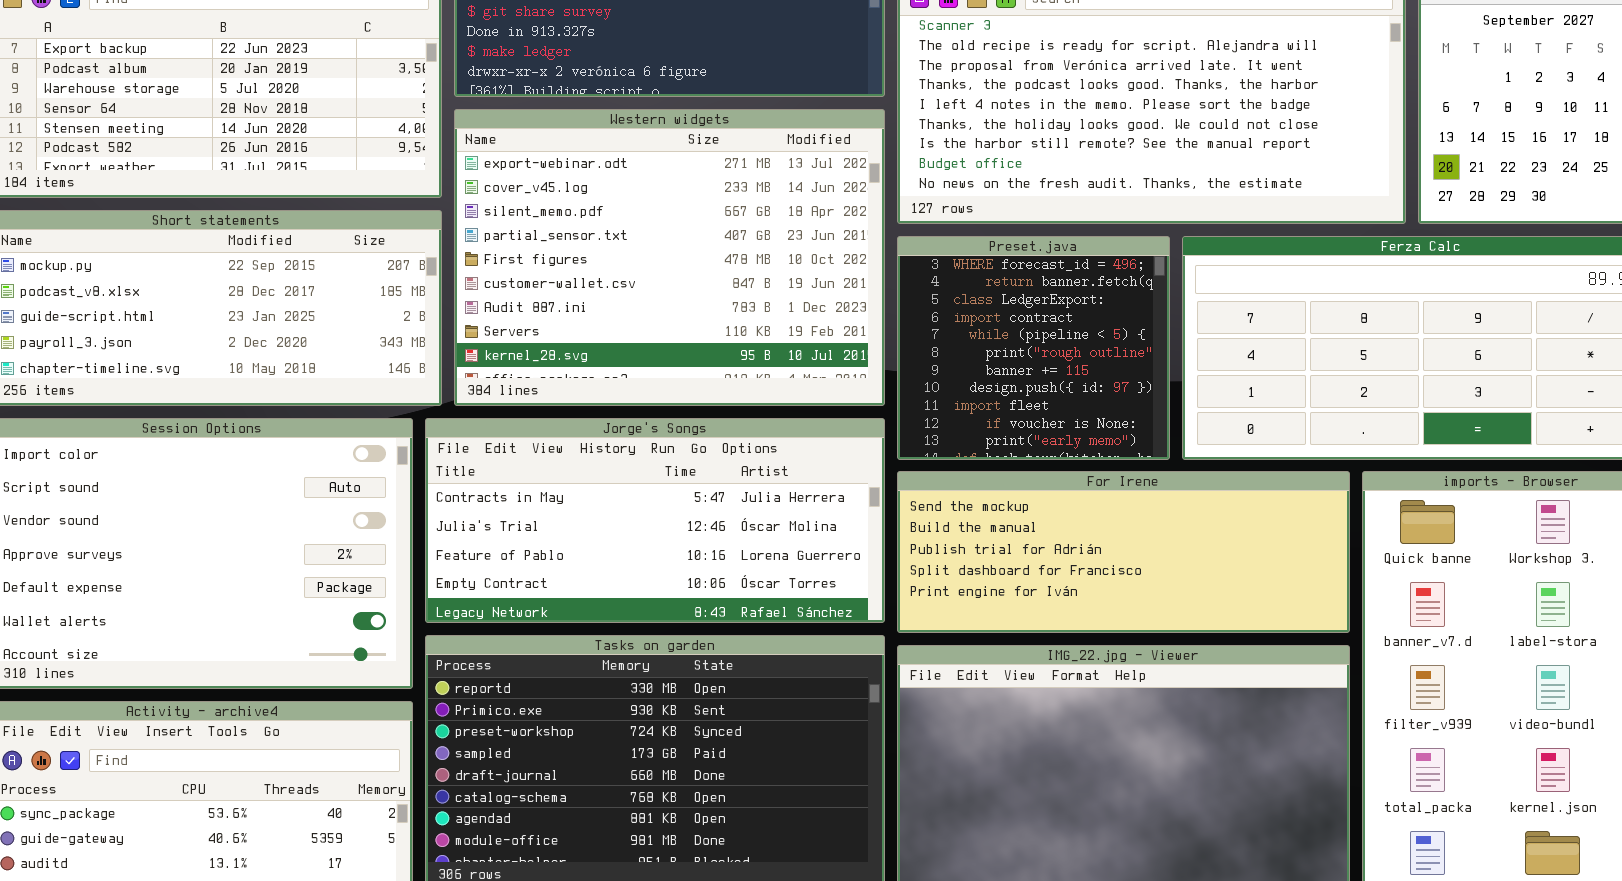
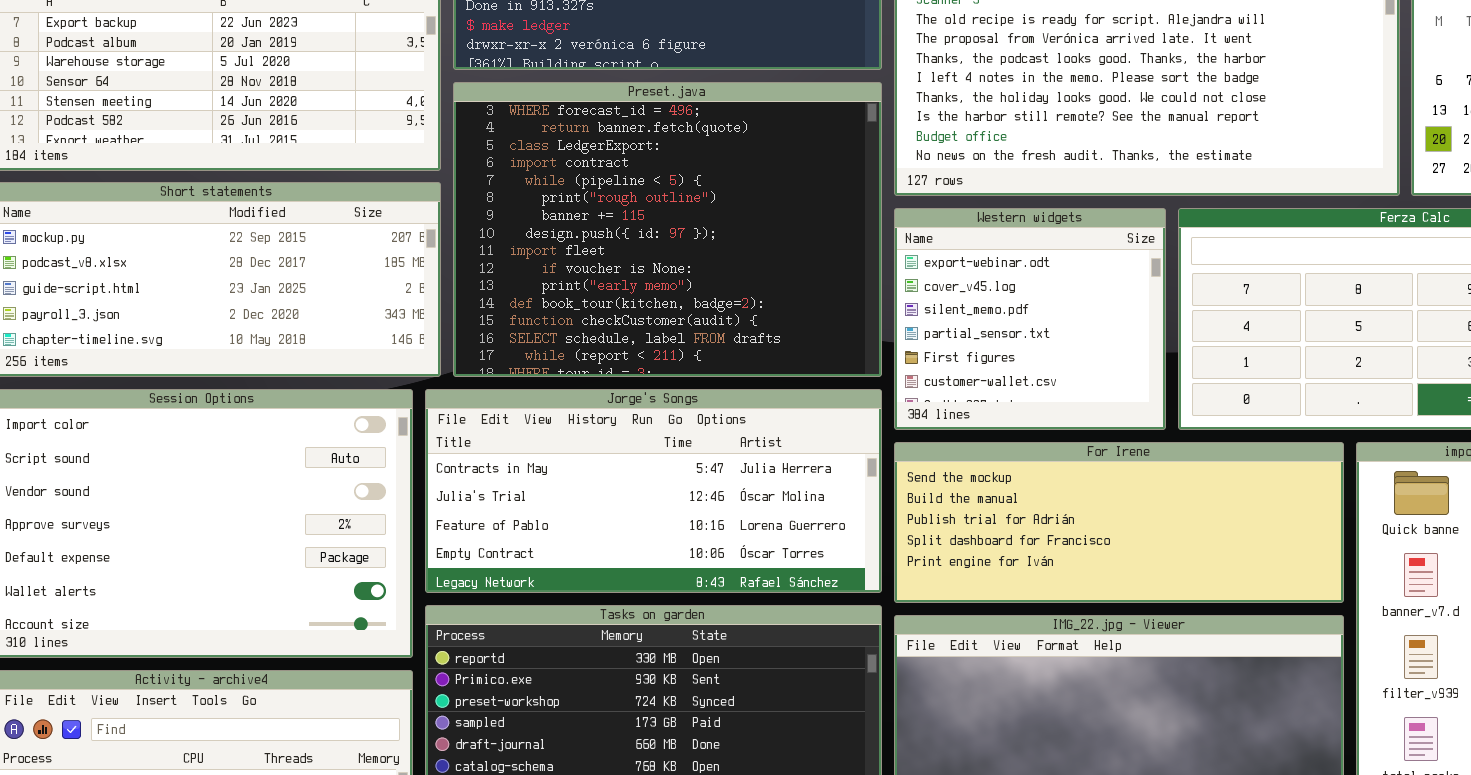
Western widgets: [454,109,885,406] -> [894,208,1166,430], moved, resized
Preset.java: [897,236,1170,460] -> [453,82,882,377], moved, resized

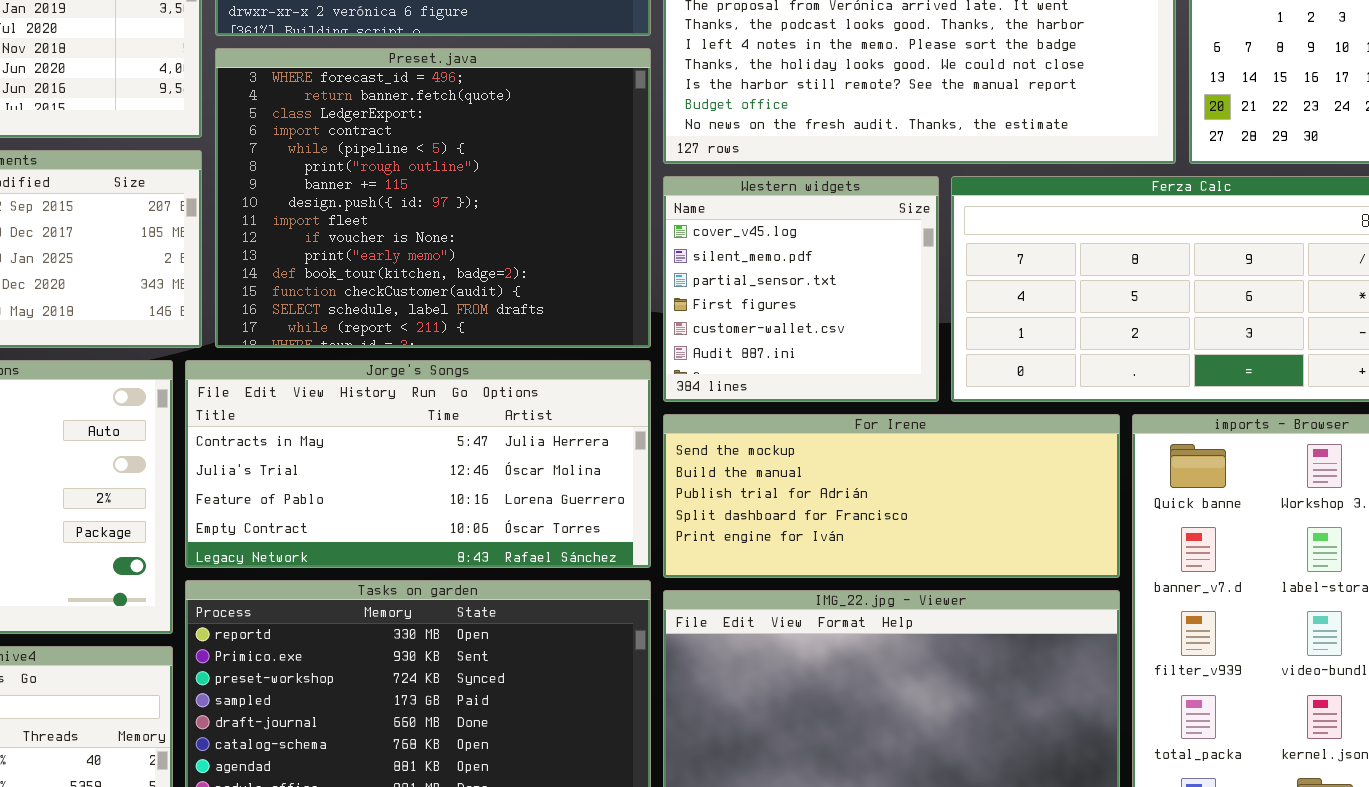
Western widgets: [894,208,1166,430] -> [663,176,939,402], scrolled down 1 row

